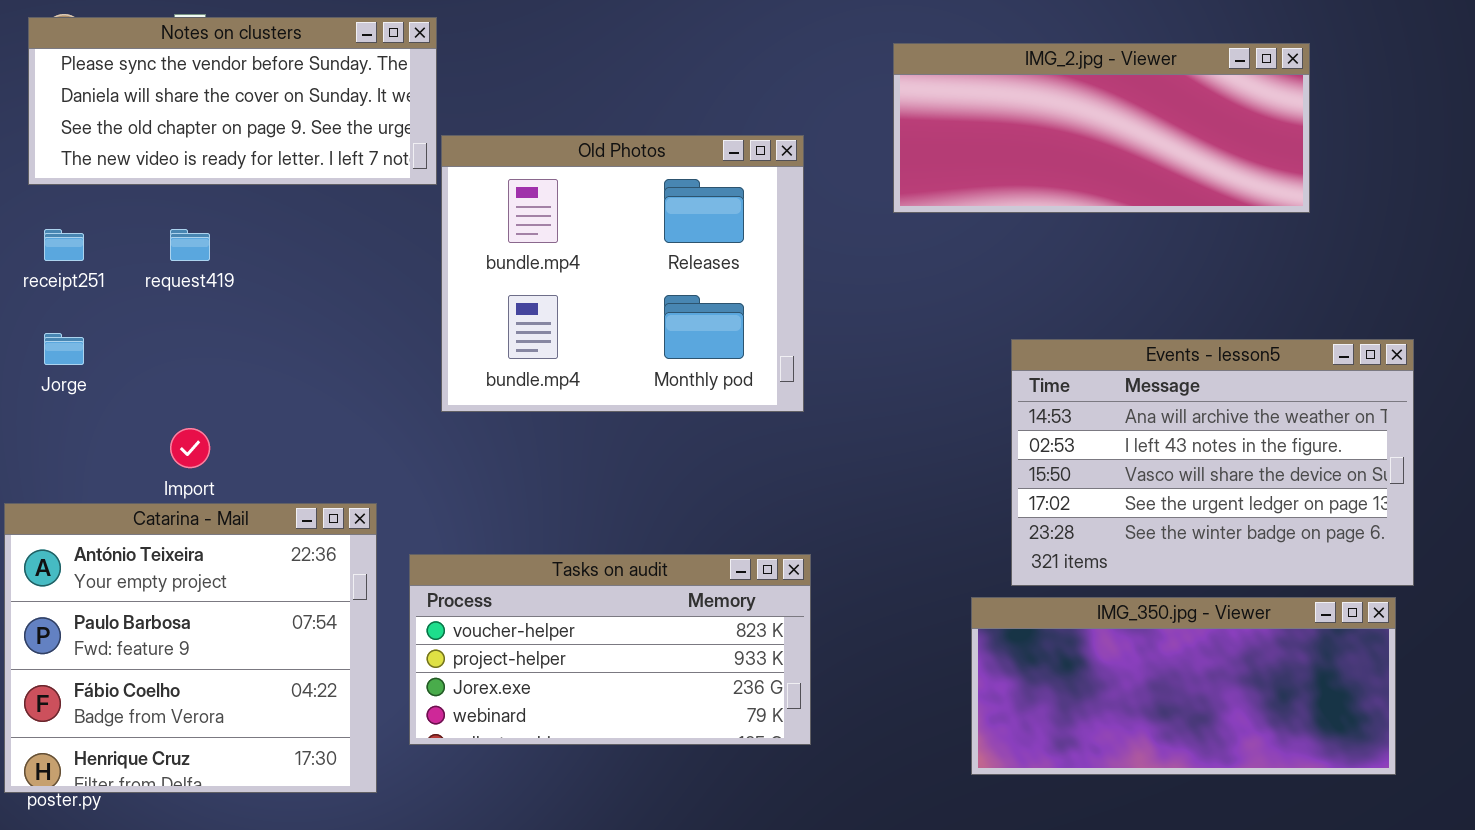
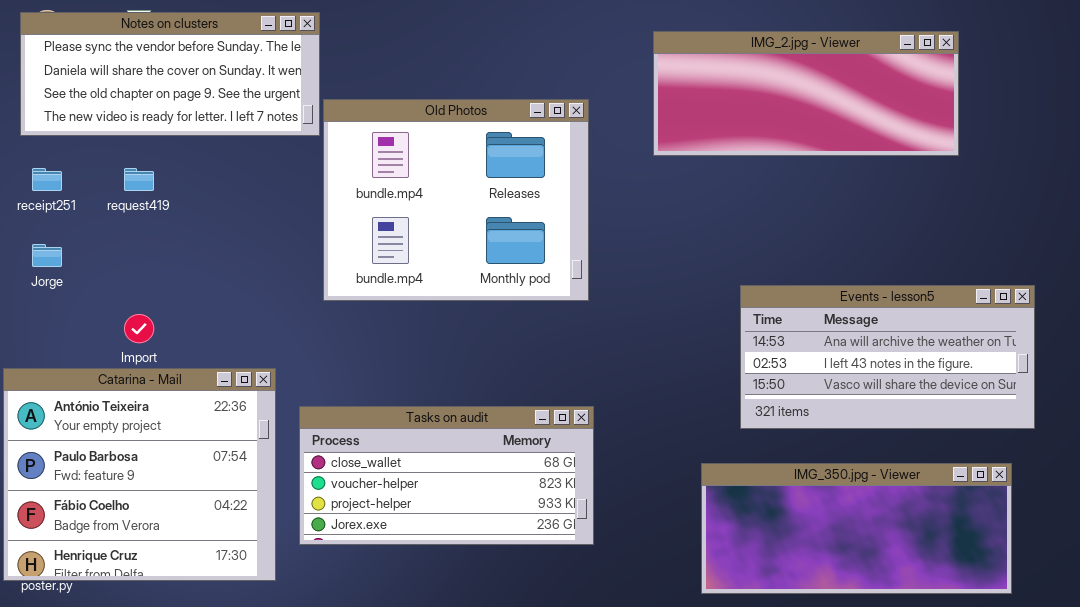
Events - lesson5: [1011,339,1414,586] -> [740,285,1035,429], resized
Tasks on audit: [409,554,811,745] -> [299,406,594,545], scrolled up 1 row
IMG_350.jpg - Viewer: [971,597,1396,775] -> [701,463,1012,594], moved

